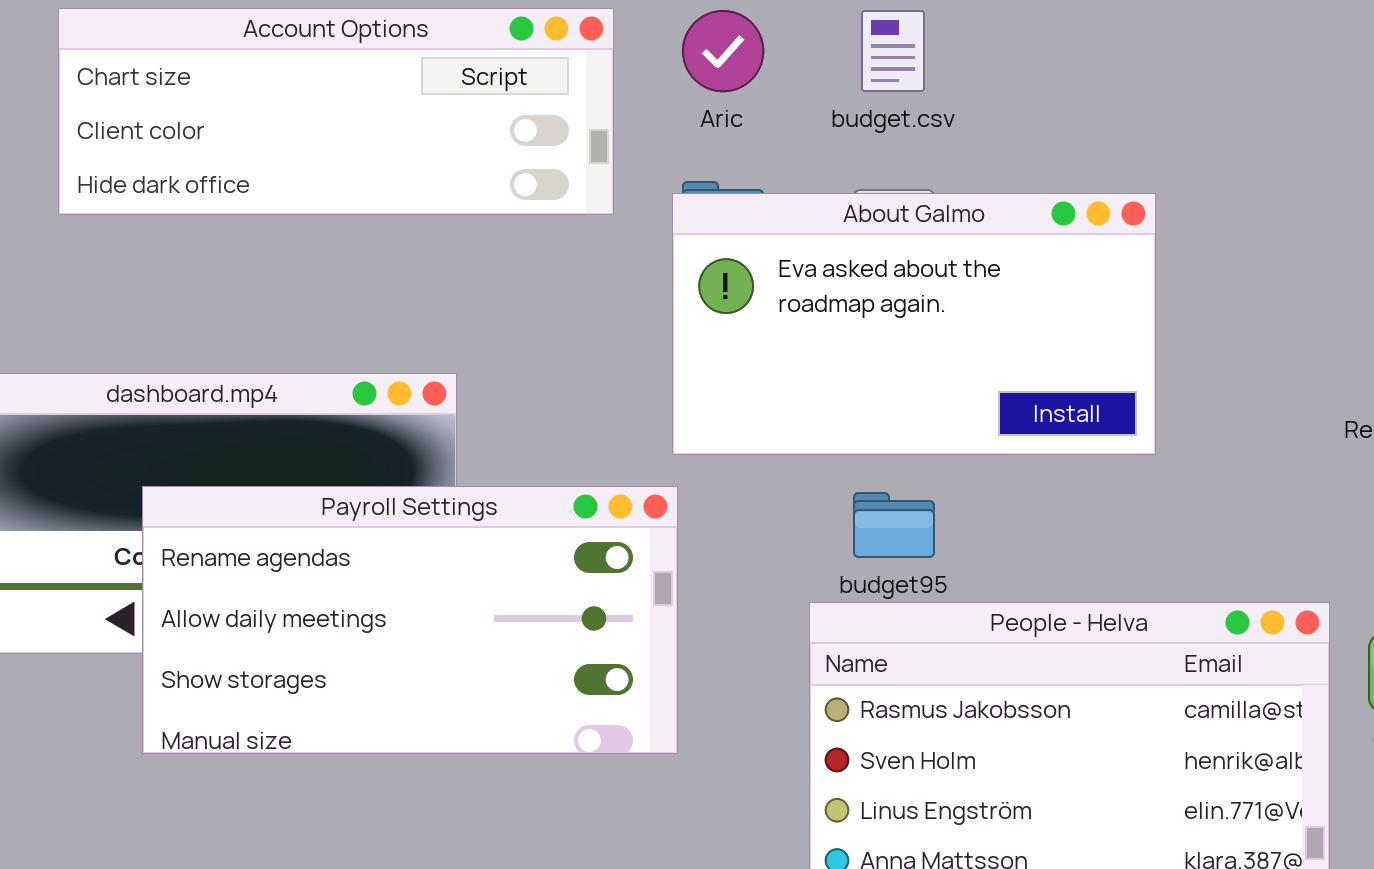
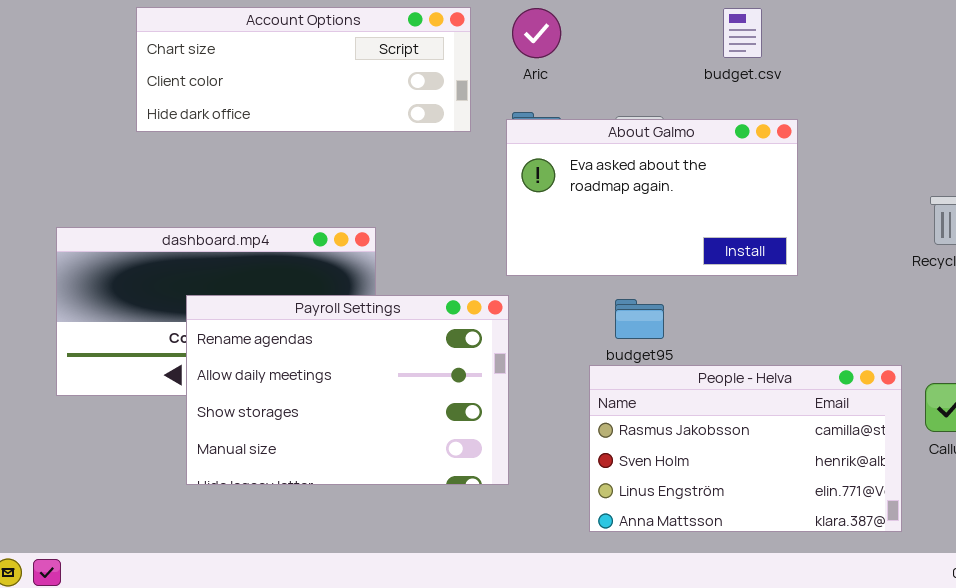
budget.csv: [861,10,925,92] -> [723,8,762,58], moved
Payroll Settings: [142,486,678,754] -> [186,295,509,485], resized

